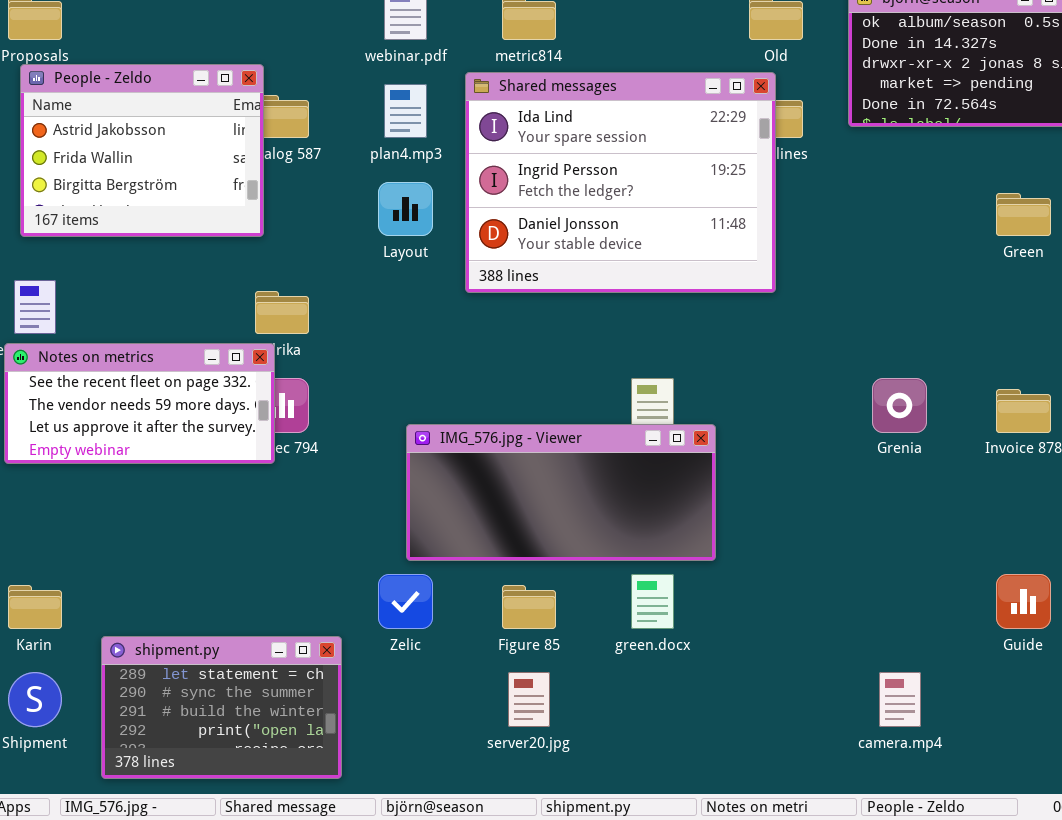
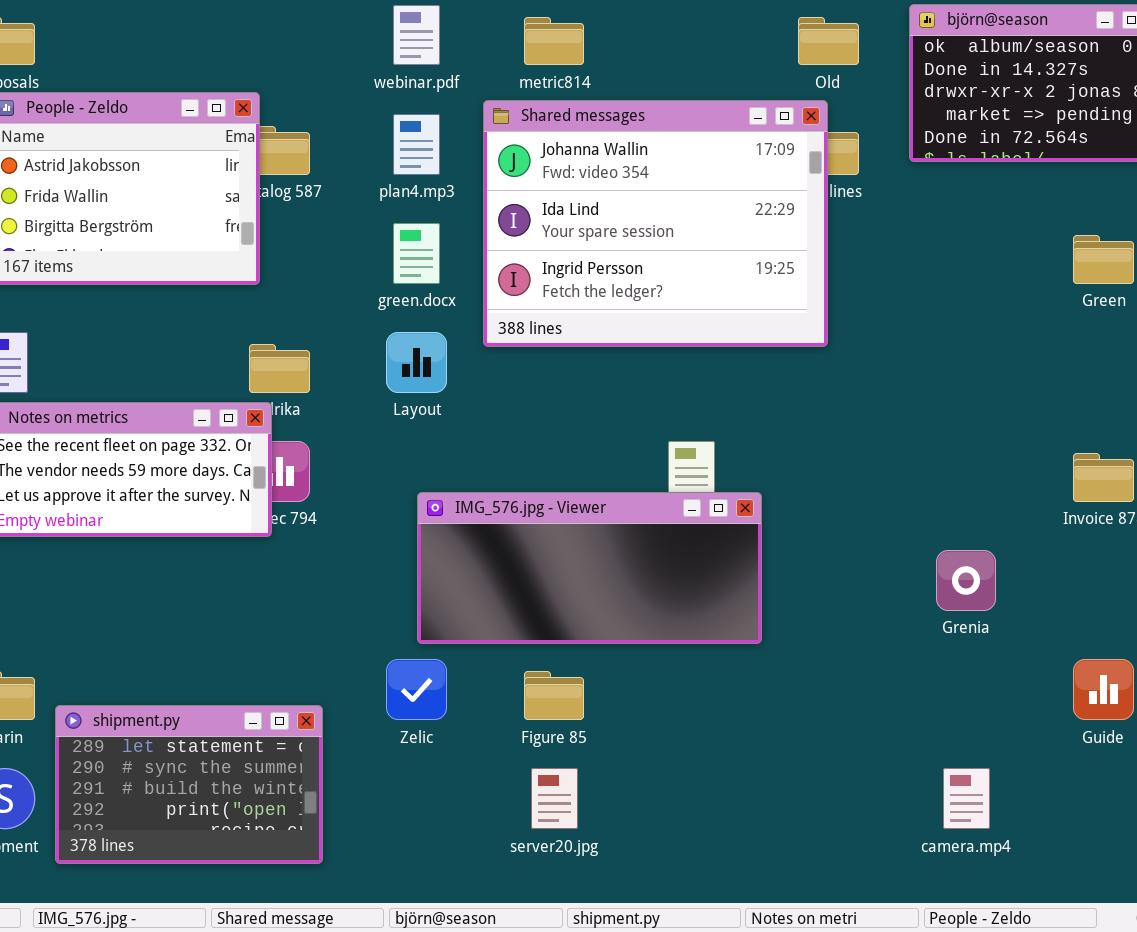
Shared messages: [465,72,776,293] -> [483,100,828,347], scrolled up 1 row
Layout: [378,182,433,236] -> [386,332,447,393], moved
Grenia: [872,378,927,433] -> [936,550,996,611], moved
green.docx: [631,574,674,629] -> [393,223,440,284], moved
shipment.py: [101,636,342,779] -> [55,705,323,864], moved

